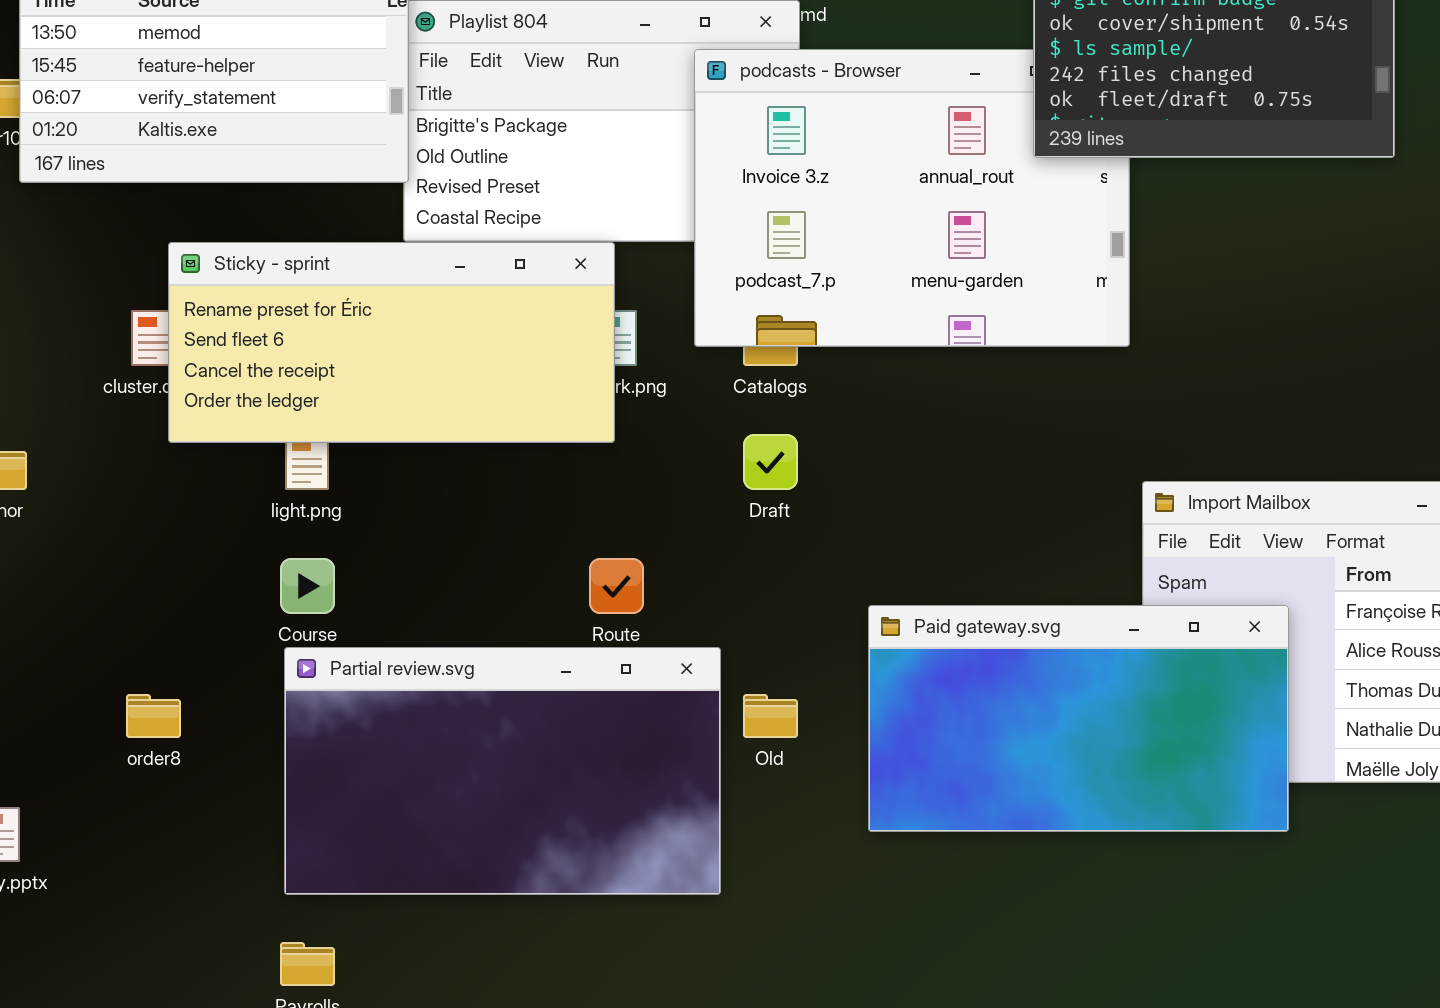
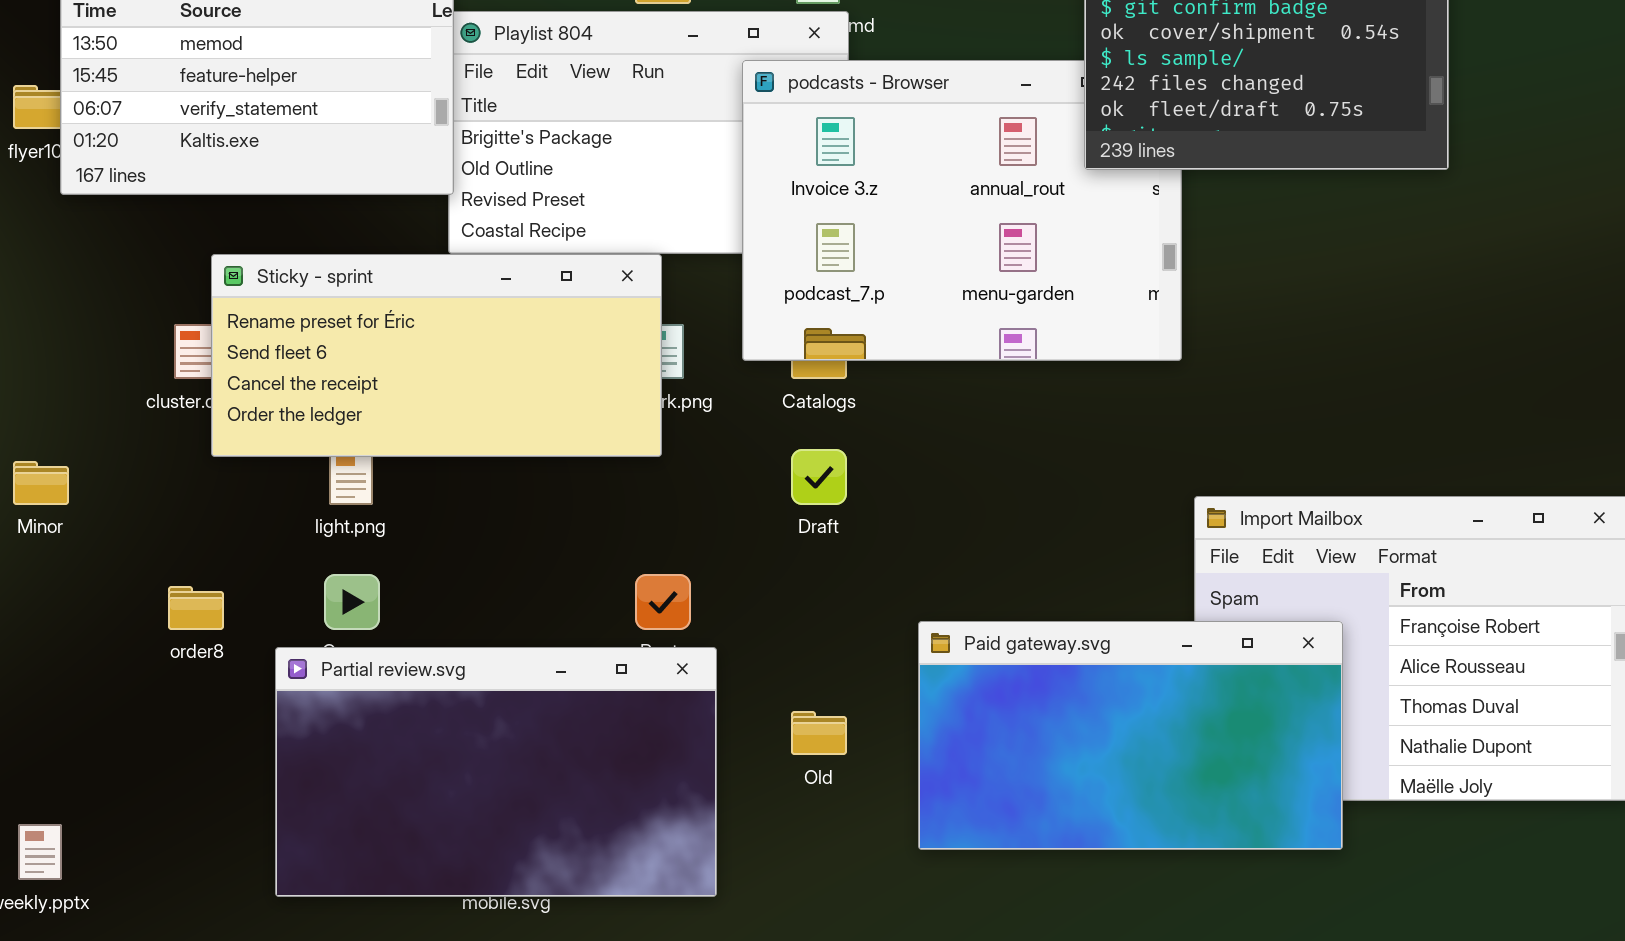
Partial review.svg: [284,647,721,895] -> [275,647,717,897], moved
order8: [126,694,181,738] -> [168,586,224,630], moved

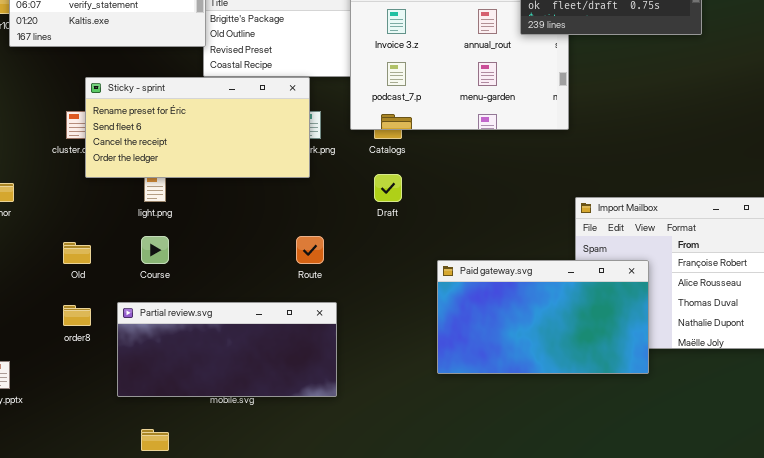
order8: [168,586,224,630] -> [63,305,91,326], moved
Partial review.svg: [275,647,717,897] -> [117,302,337,397], resized
Old: [791,711,847,755] -> [63,242,91,264], moved

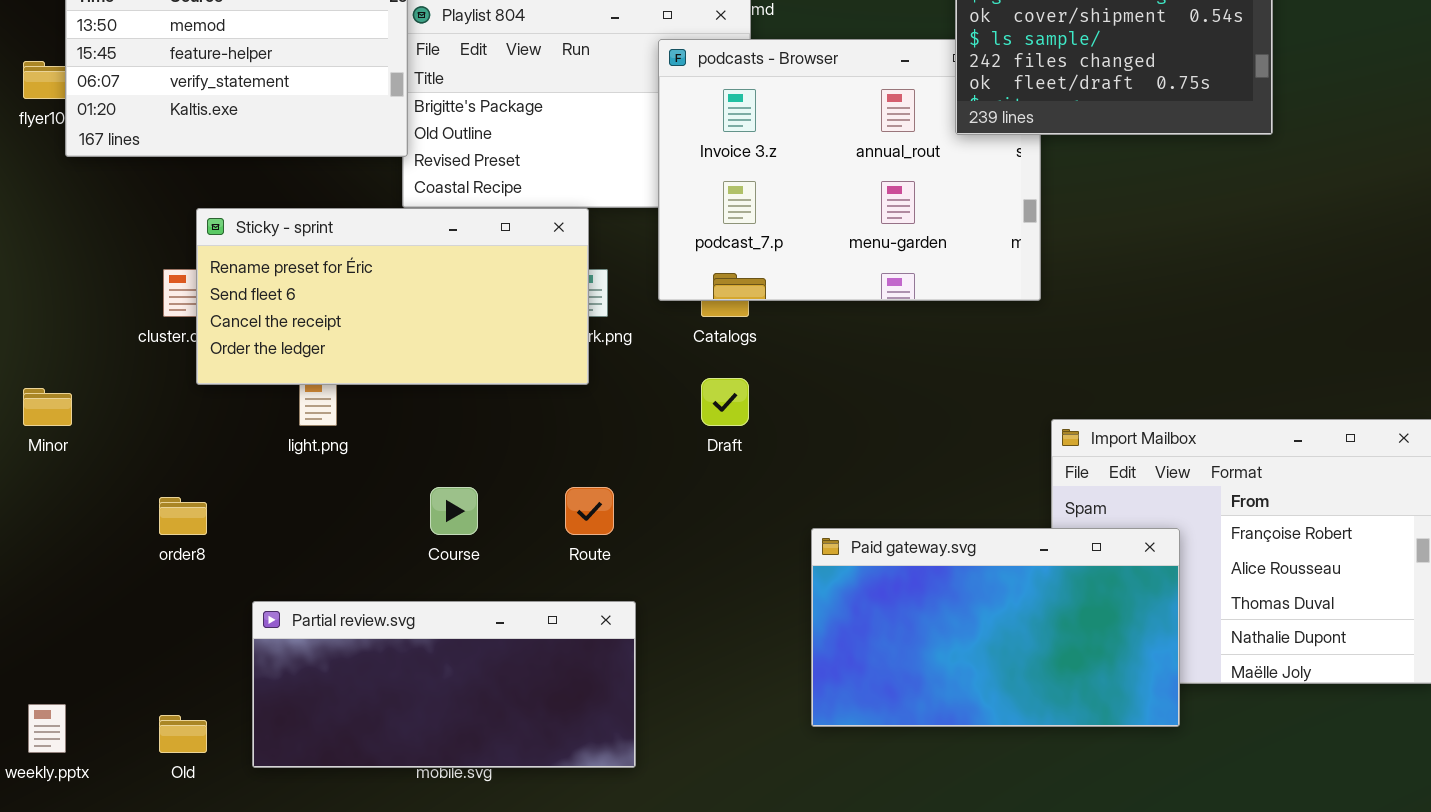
Course: [141,236,169,264] -> [430,487,478,535], moved
Old: [63,242,91,264] -> [159,715,207,753], moved
order8: [63,305,91,326] -> [159,497,207,535], moved

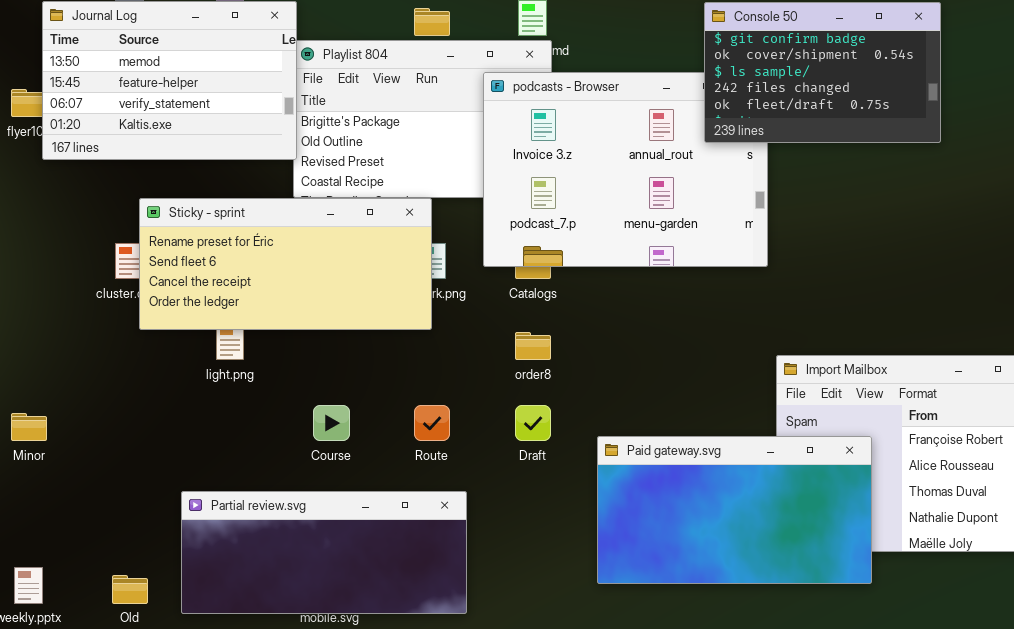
Draft: [701,378,749,426] -> [515,405,551,441], moved
Minor: [23,388,72,426] -> [11,413,47,441], moved
order8: [159,497,207,535] -> [515,332,551,360], moved

